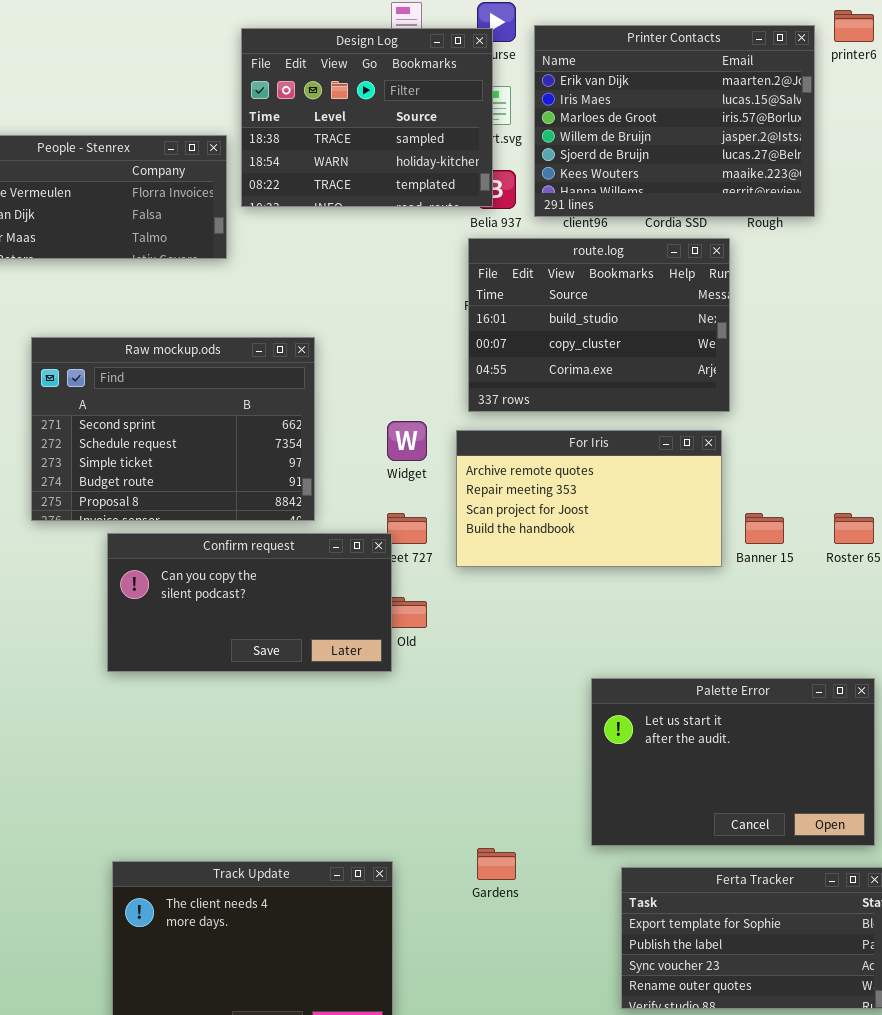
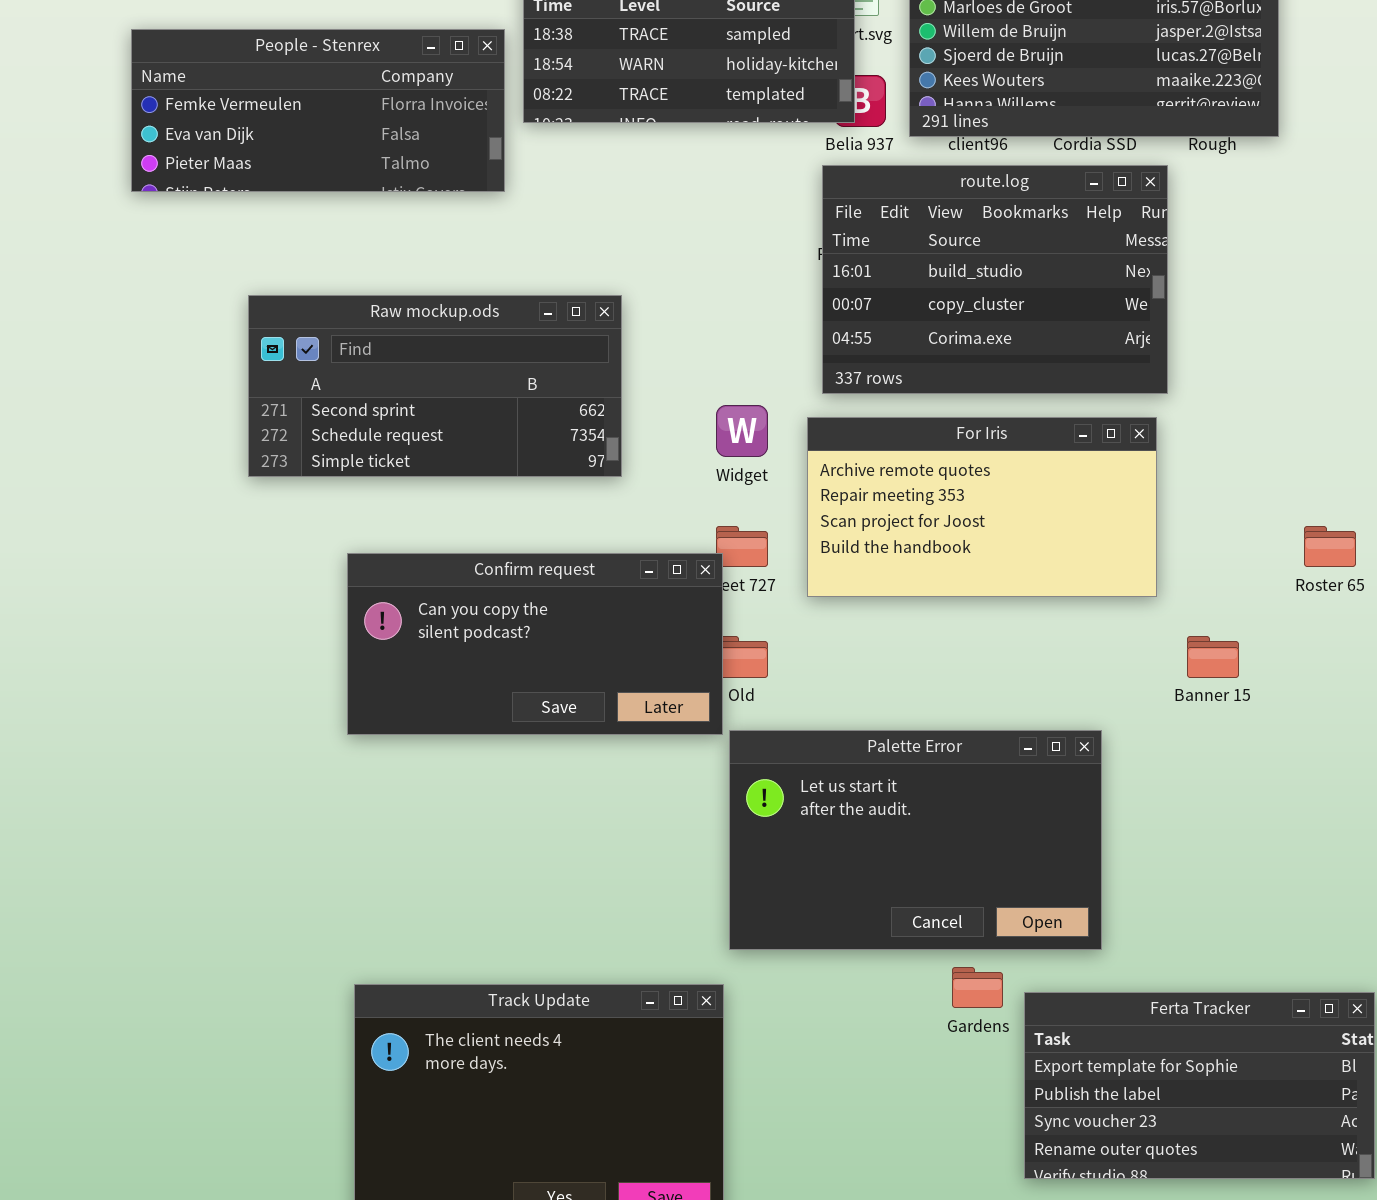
Raw mockup.ods: [31,337,315,521] -> [248,295,622,477], resized
Banner 15: [745,513,784,544] -> [1187,636,1239,678], moved
Palette Error: [591,678,875,846] -> [729,730,1102,950], moved
Gardens: [477,848,516,880] -> [952,967,1003,1008], moved

